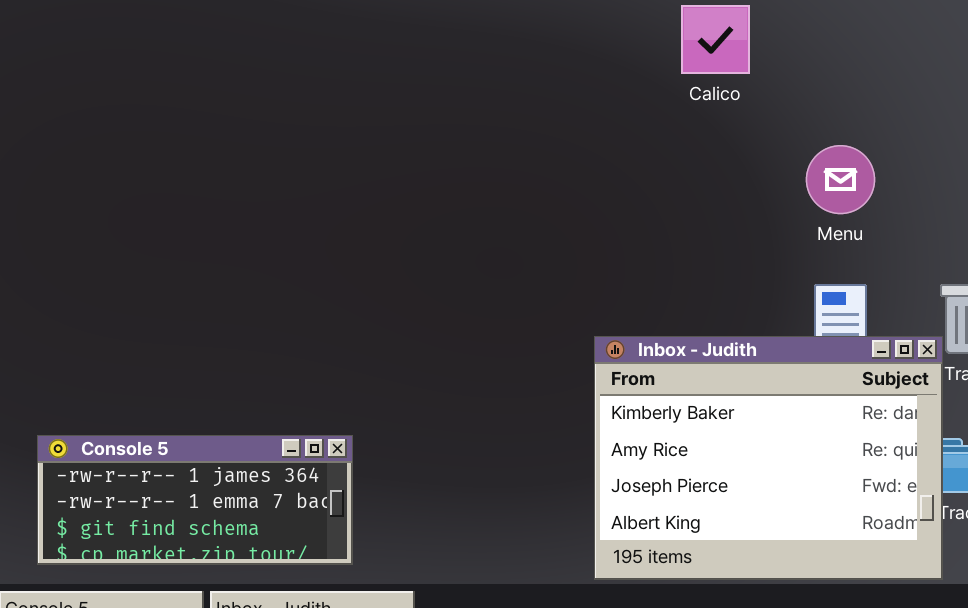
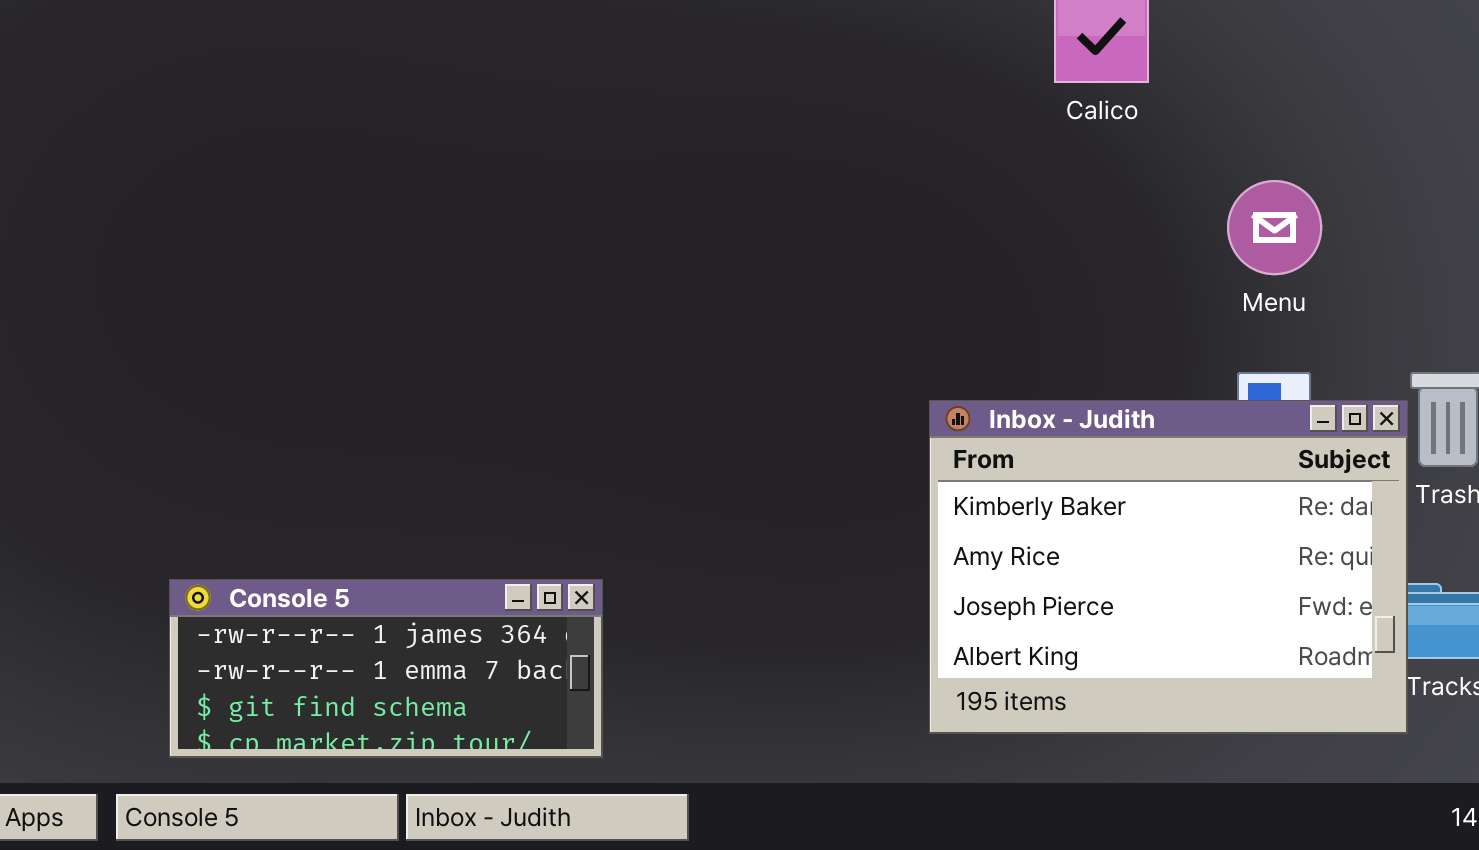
Inbox - Judith: [594,336,943,580] -> [929,400,1408,734], moved

